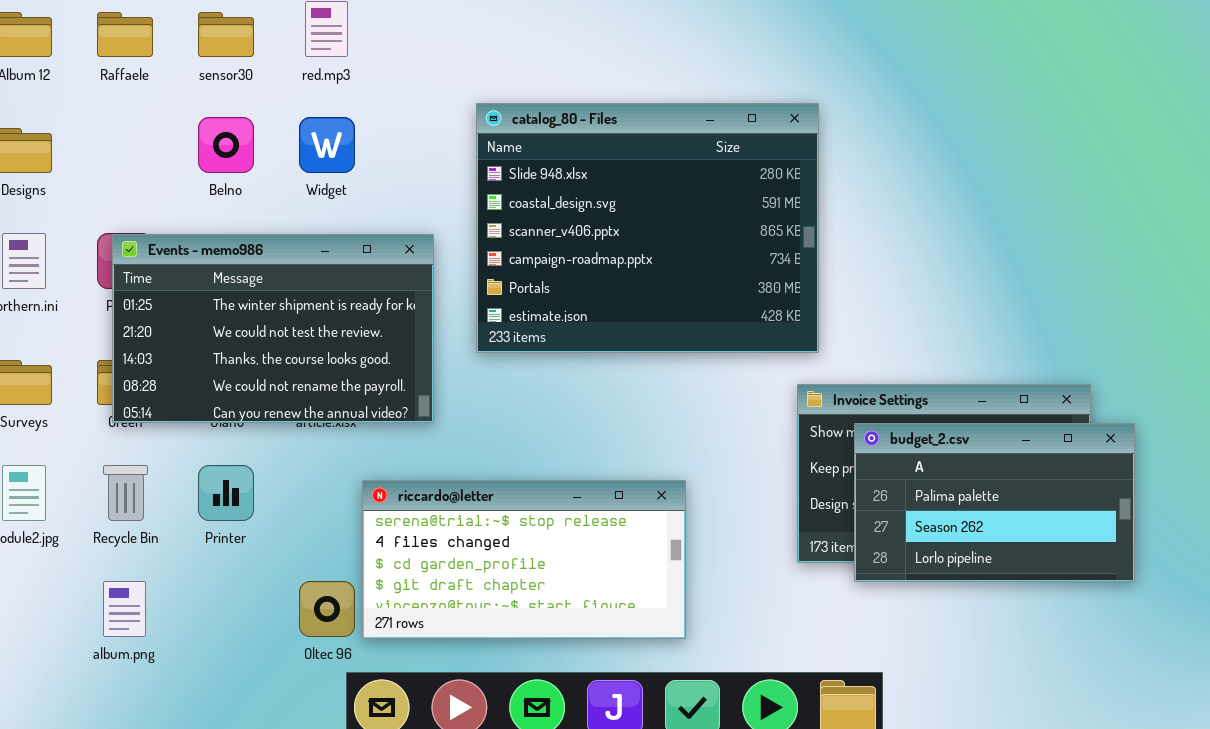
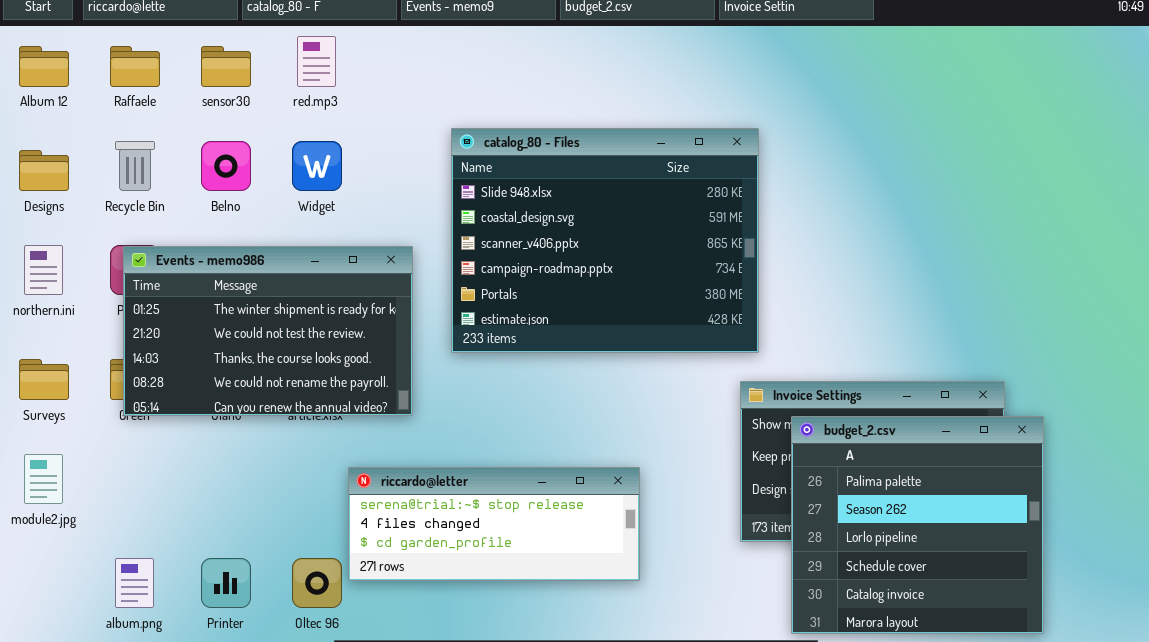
budget_2.csv: [854,423,1135,582] -> [791,416,1044,634], resized
Recycle Bin: [103,465,148,521] -> [115,141,155,191], moved
Printer: [198,465,254,521] -> [201,558,251,608], moved
riccardo@letter: [362,480,686,639] -> [348,467,640,581], resized

